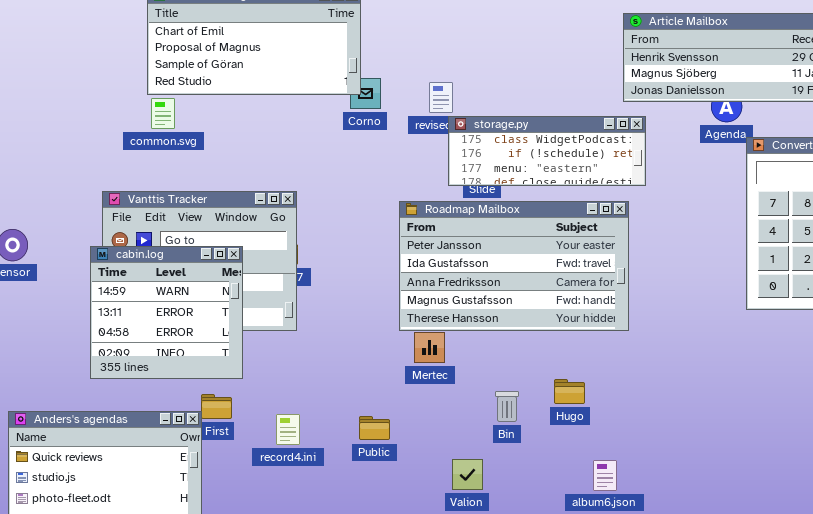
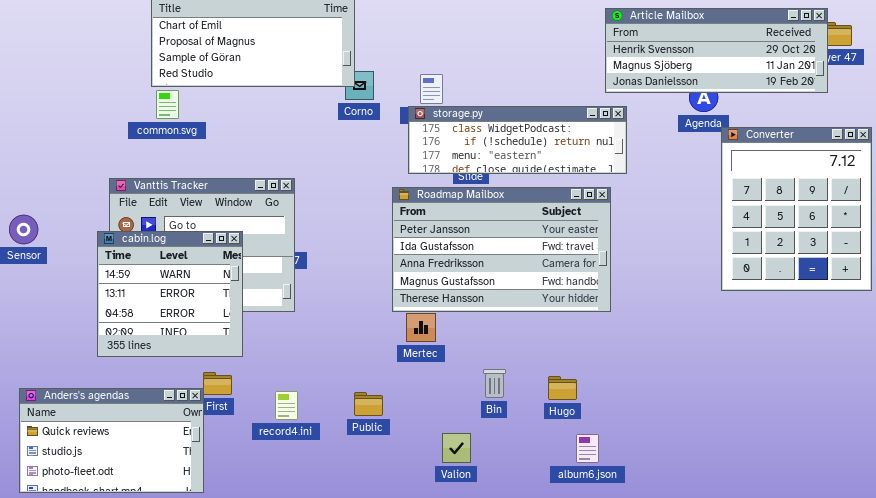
storage.py: [448,116,646,186] -> [408,106,627,174], resized
Hugo: [554,379,585,404] -> [548,376,577,400], moved

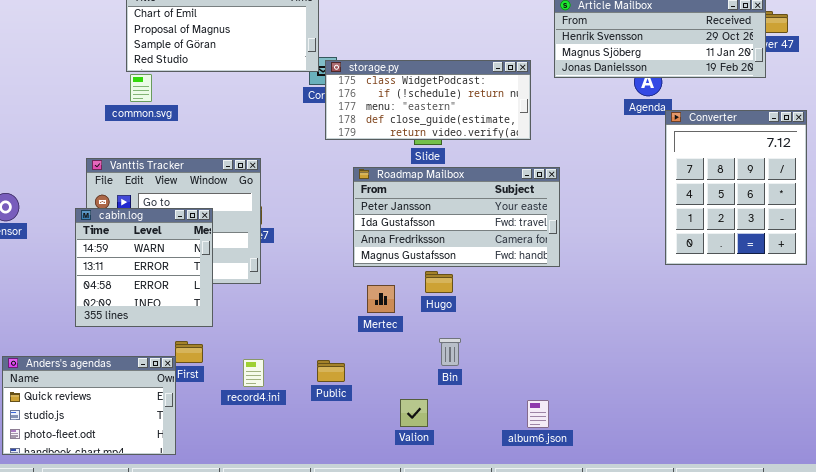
storage.py: [408,106,627,174] -> [325,60,531,140], moved, resized
Roadmap Mailbox: [392,187,611,312] -> [353,167,560,267], resized
Hugo: [548,376,577,400] -> [425,271,453,293], moved

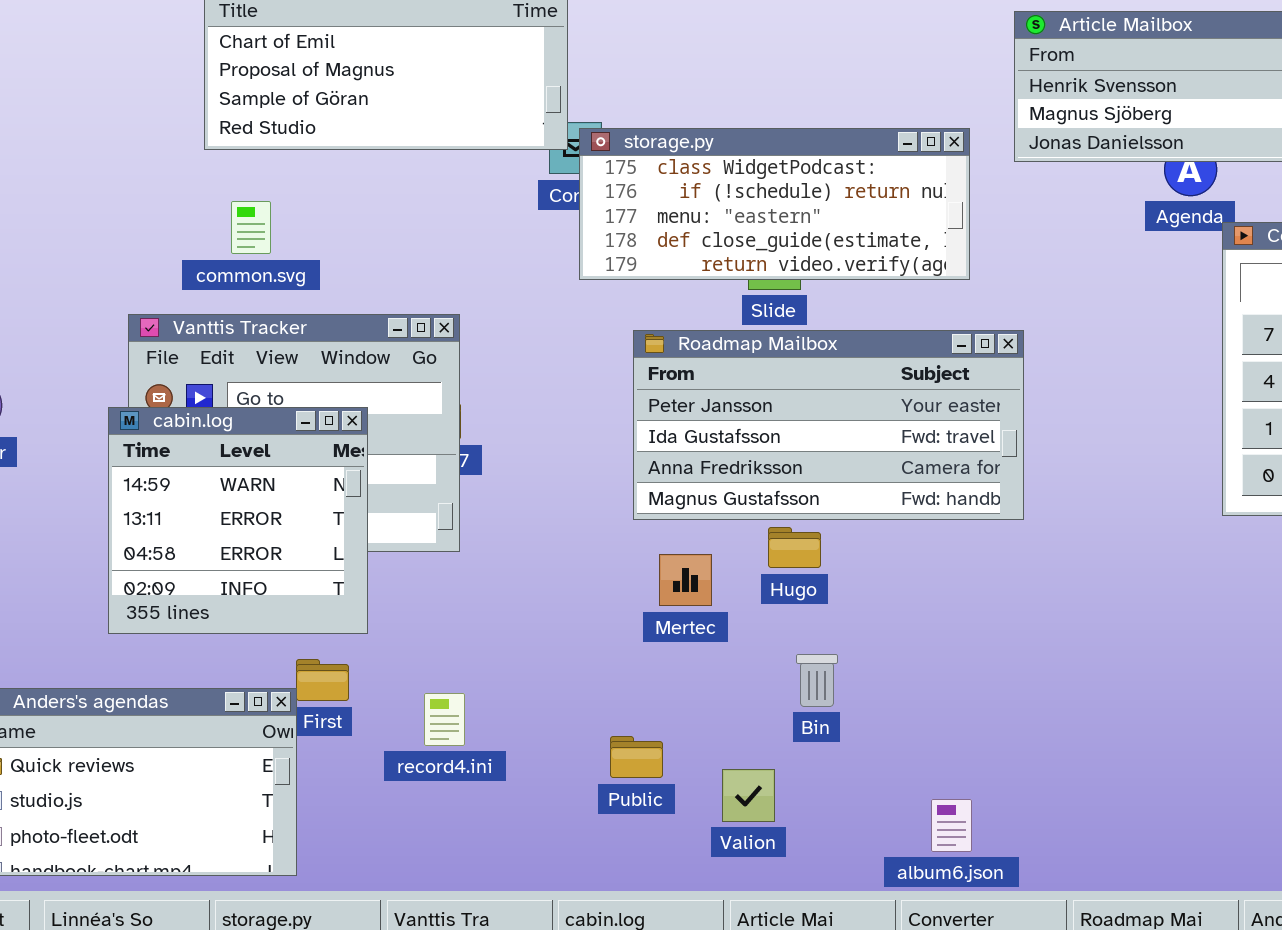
common.svg: [130,74,152,102] -> [231,201,271,254], moved
Public: [317,360,345,382] -> [610,736,663,778], moved
album6.json: [527,400,549,428] -> [931,799,972,852], moved

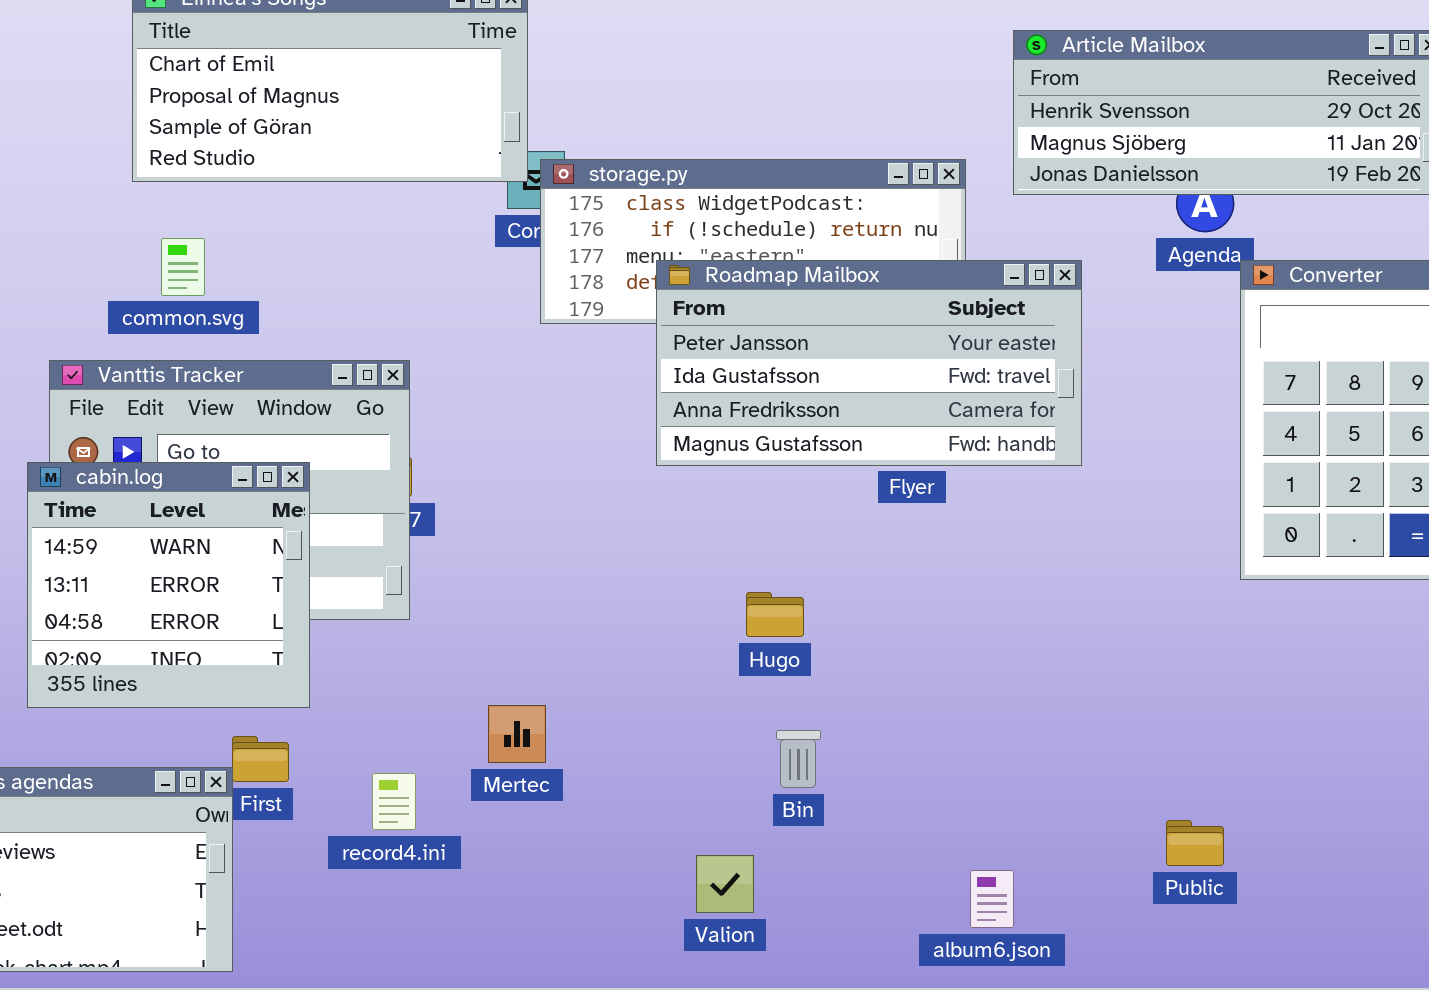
Roadmap Mailbox: [633,330,1024,520] -> [656,260,1082,466], moved
Mertec: [659,554,712,606] -> [488,705,546,763], moved
Public: [610,736,663,778] -> [1166,820,1224,866], moved
album6.json: [931,799,972,852] -> [970,870,1014,928], moved

